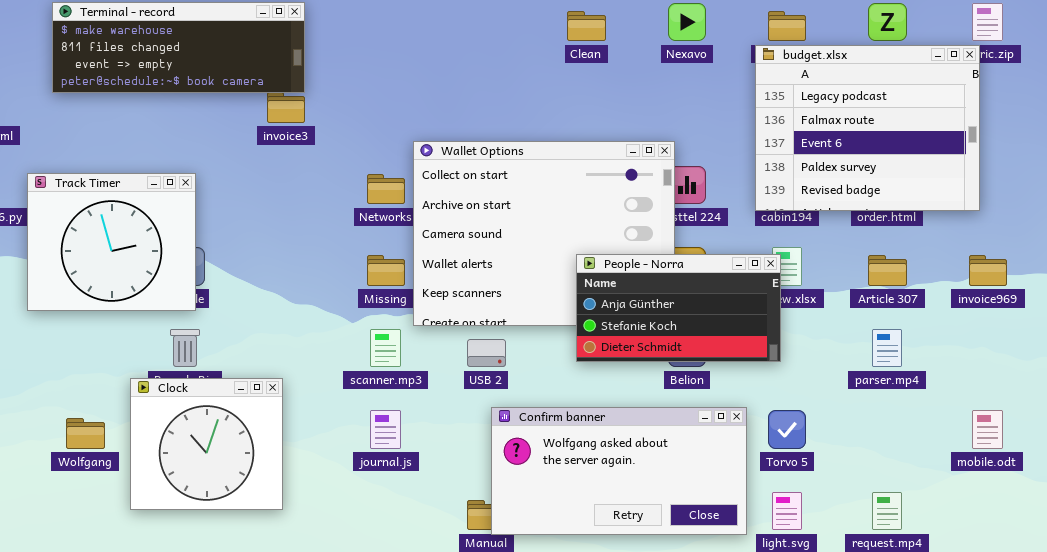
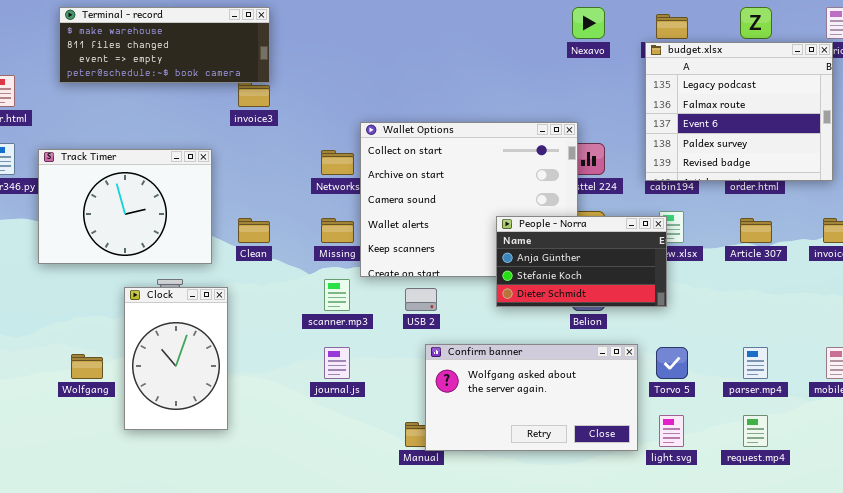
Clean: [567,11,606,41] -> [238,218,270,243], moved
Track Timer: [27,173,196,311] -> [38,149,212,264], resized
parser.mp4: [872,329,902,367] -> [743,347,768,379], moved
Clock: [130,378,283,510] -> [124,287,228,430], resized

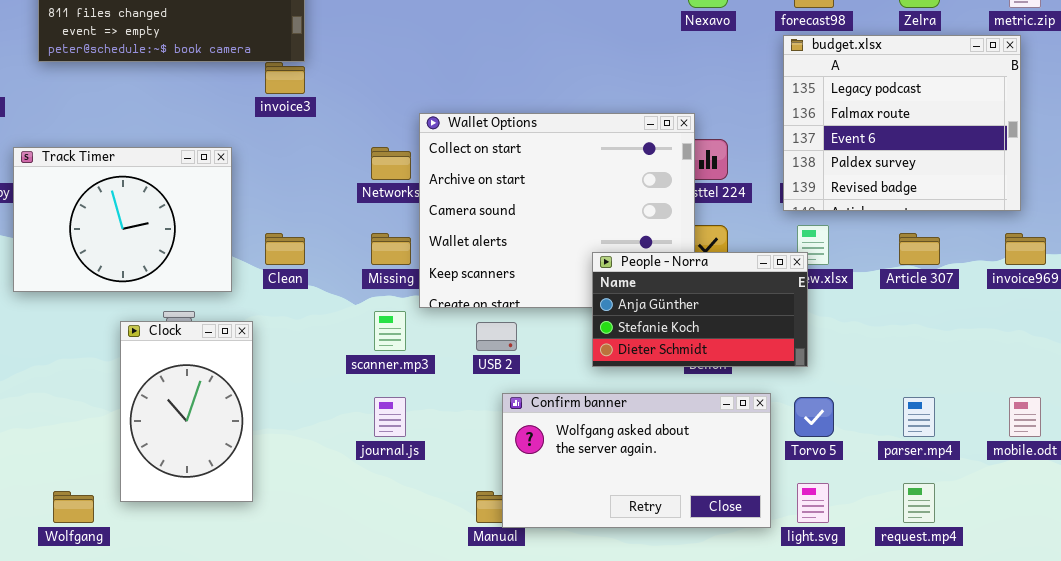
budget.xlsx: [645,42,833,181] -> [783,35,1021,211], moved
People - Norra: [496,216,667,307] -> [592,252,808,367], moved
Wolfgang: [71,354,103,379] -> [53,491,94,523], moved

